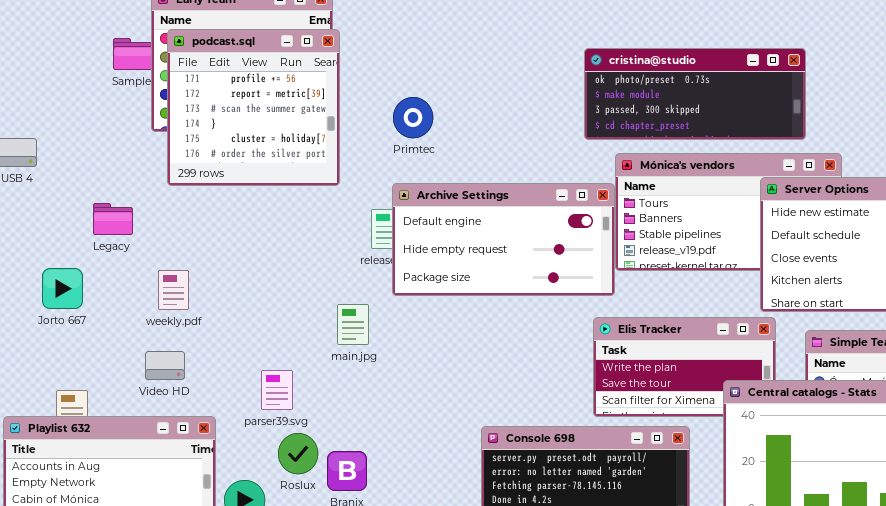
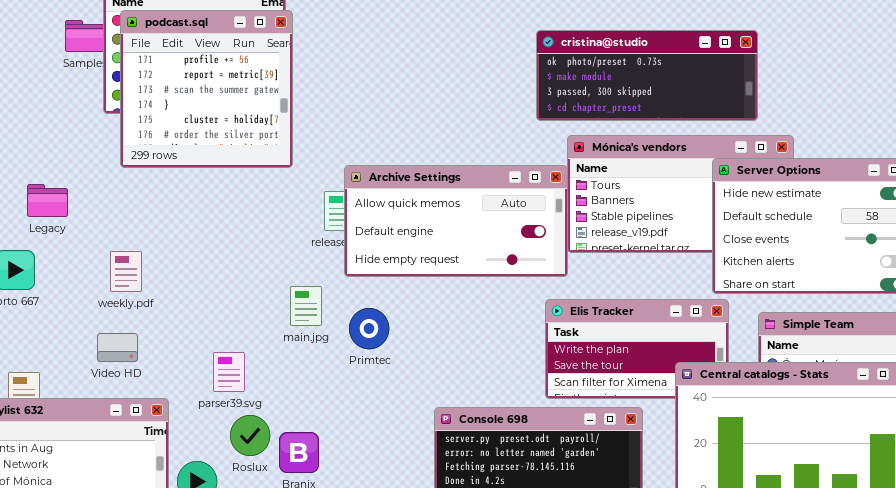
Primtec: [393,97,433,138] -> [349,308,389,349], moved
Archive Settings: [392,183,615,296] -> [344,165,568,277], scrolled up 1 row
Legacy: [93,203,133,235] -> [27,184,68,217], moved

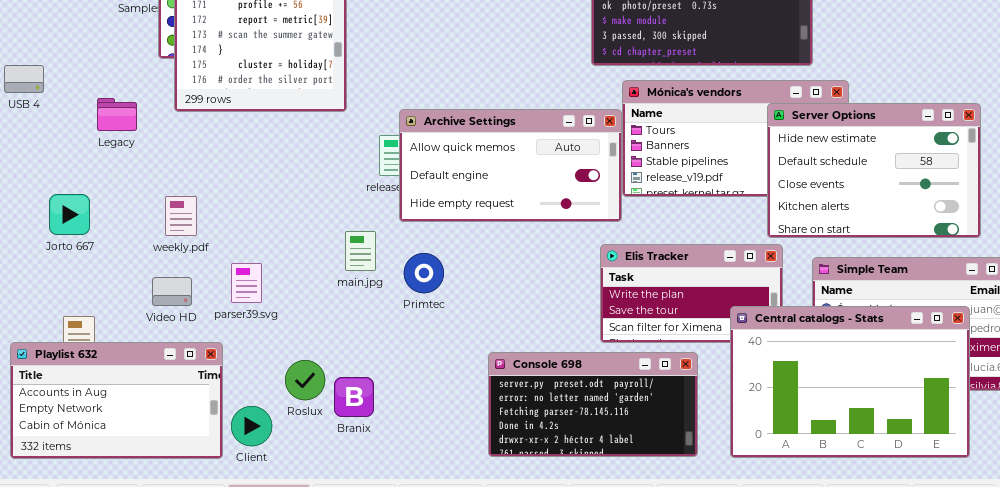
Legacy: [27,184,68,217] -> [97,98,137,131], moved
parser39.svg: [213,352,245,392] -> [231,263,262,303], moved

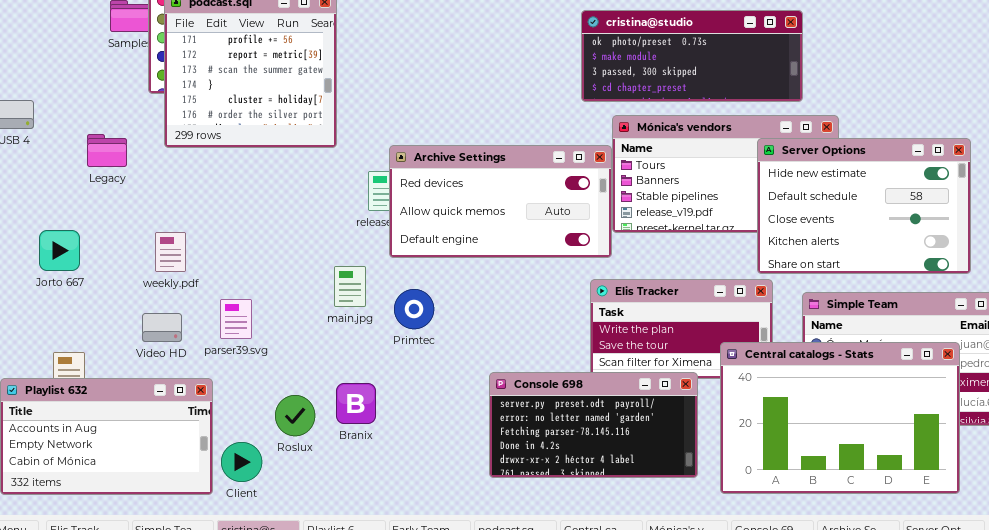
Archive Settings: [399,109,622,222] -> [389,145,612,258], scrolled up 1 row
Console 698: [488,352,698,457] -> [489,372,698,478], moved
Branix: [334,377,374,417] -> [336,383,376,424], moved

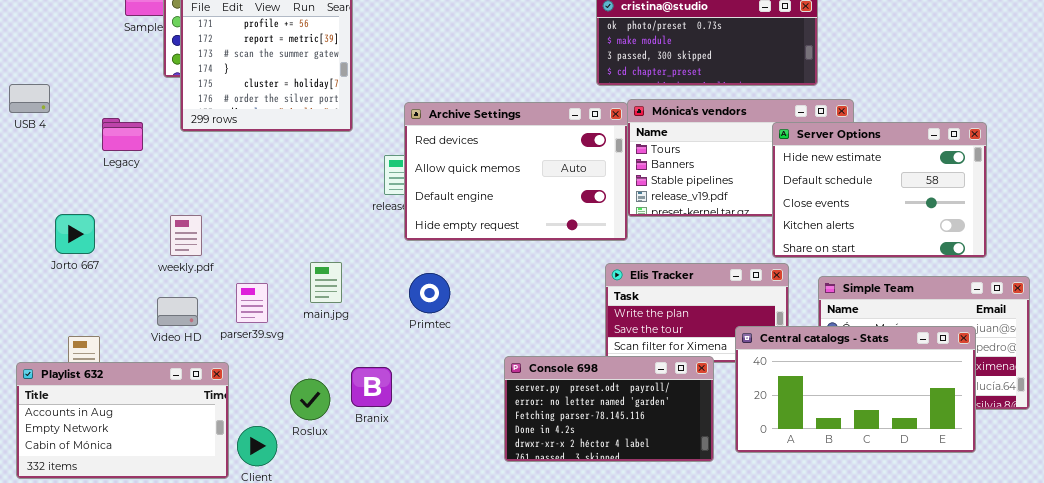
Archive Settings: [389,145,612,258] -> [404,102,628,241], resized
main.jpg: [334,266,366,307] -> [310,262,342,303], moved
Central catalogs - Stats: [720,342,960,494] -> [735,326,976,453], resized

